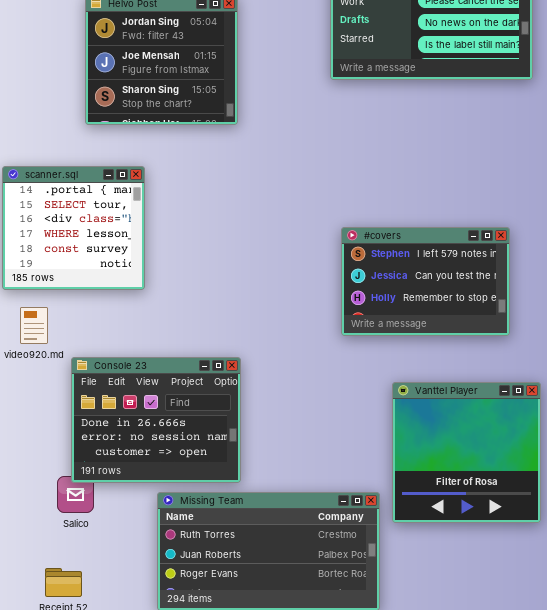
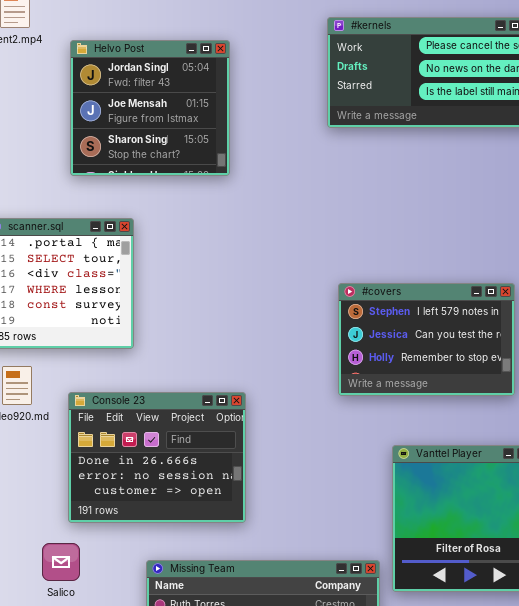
Console 23: [71,357,241,483] -> [68,392,246,523], moved

